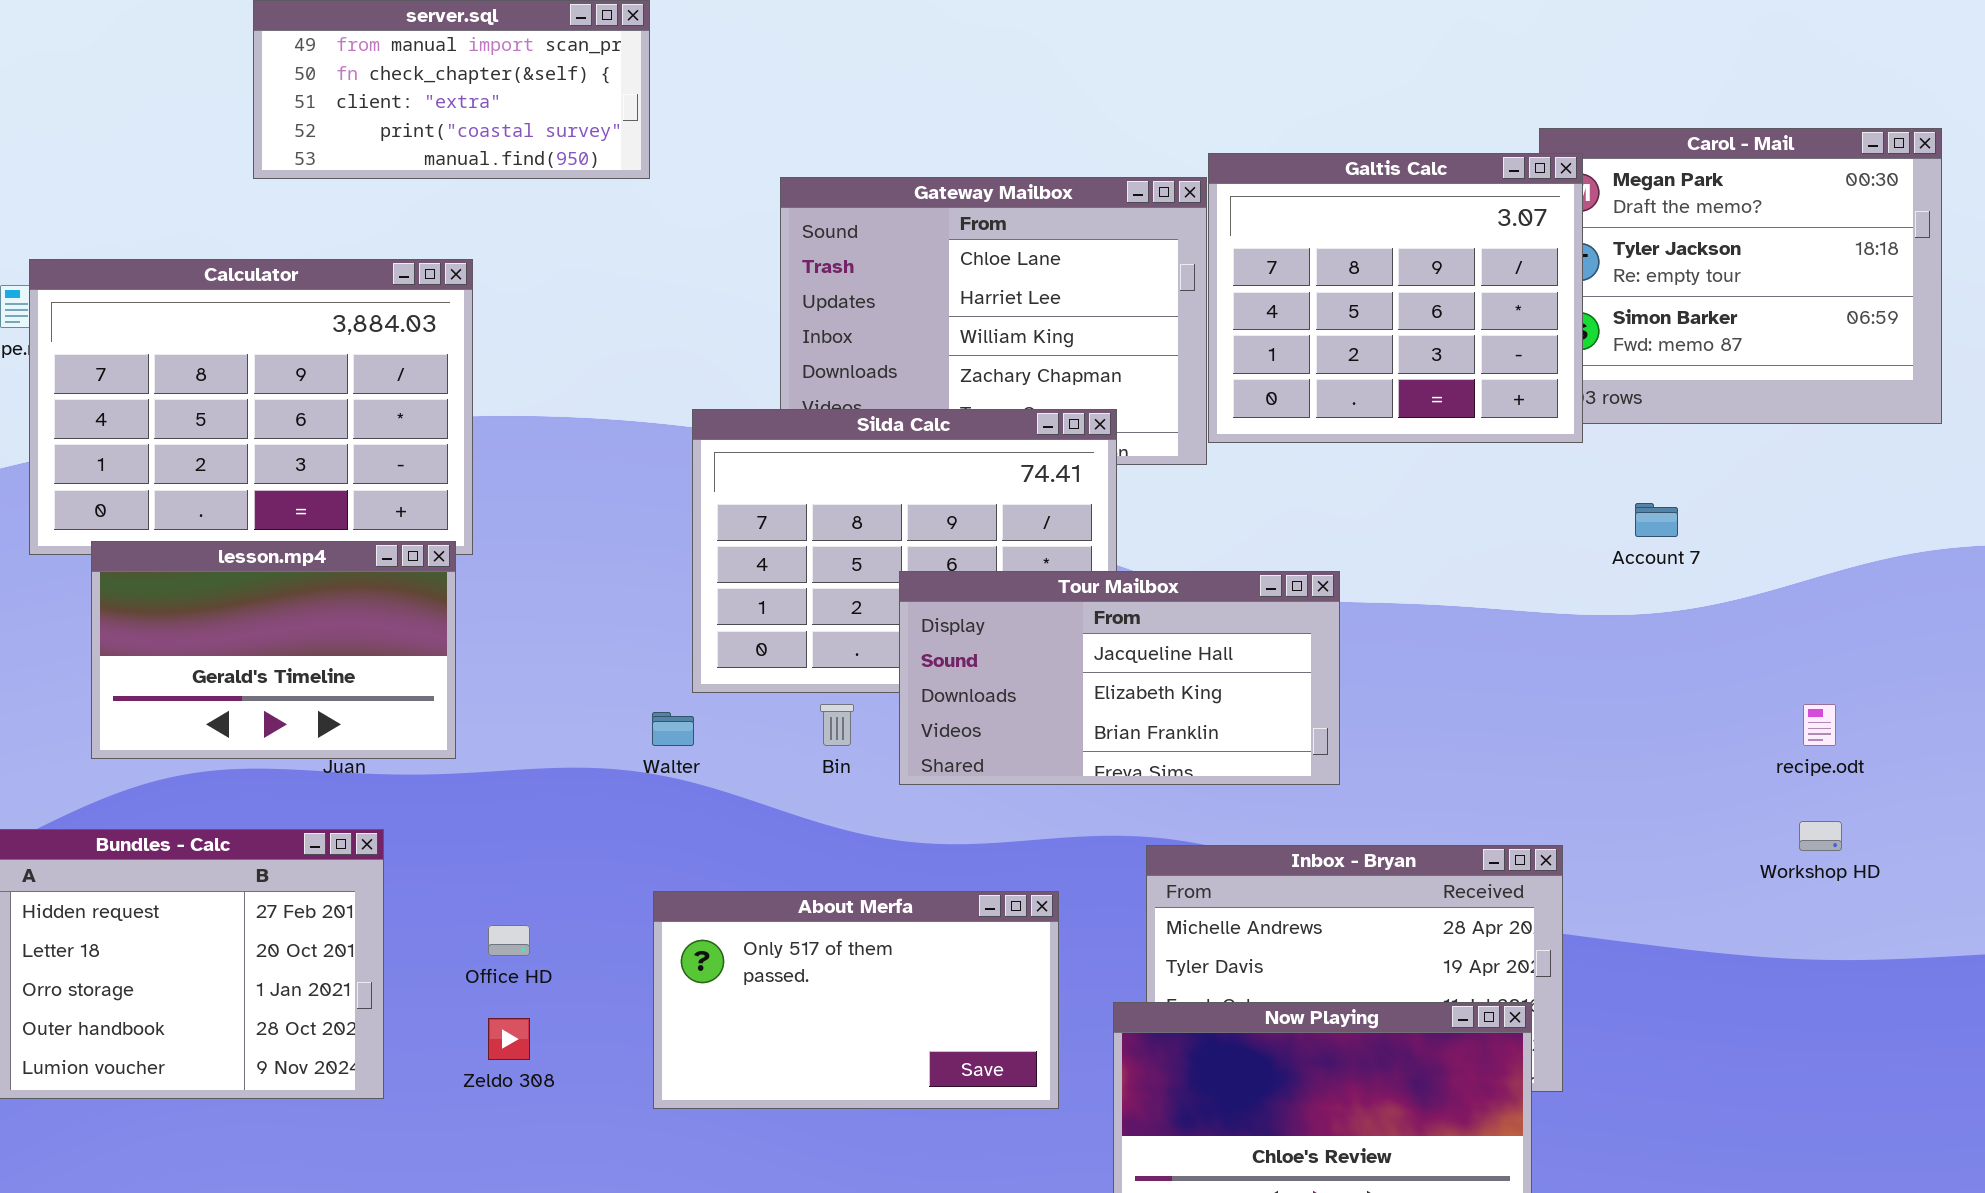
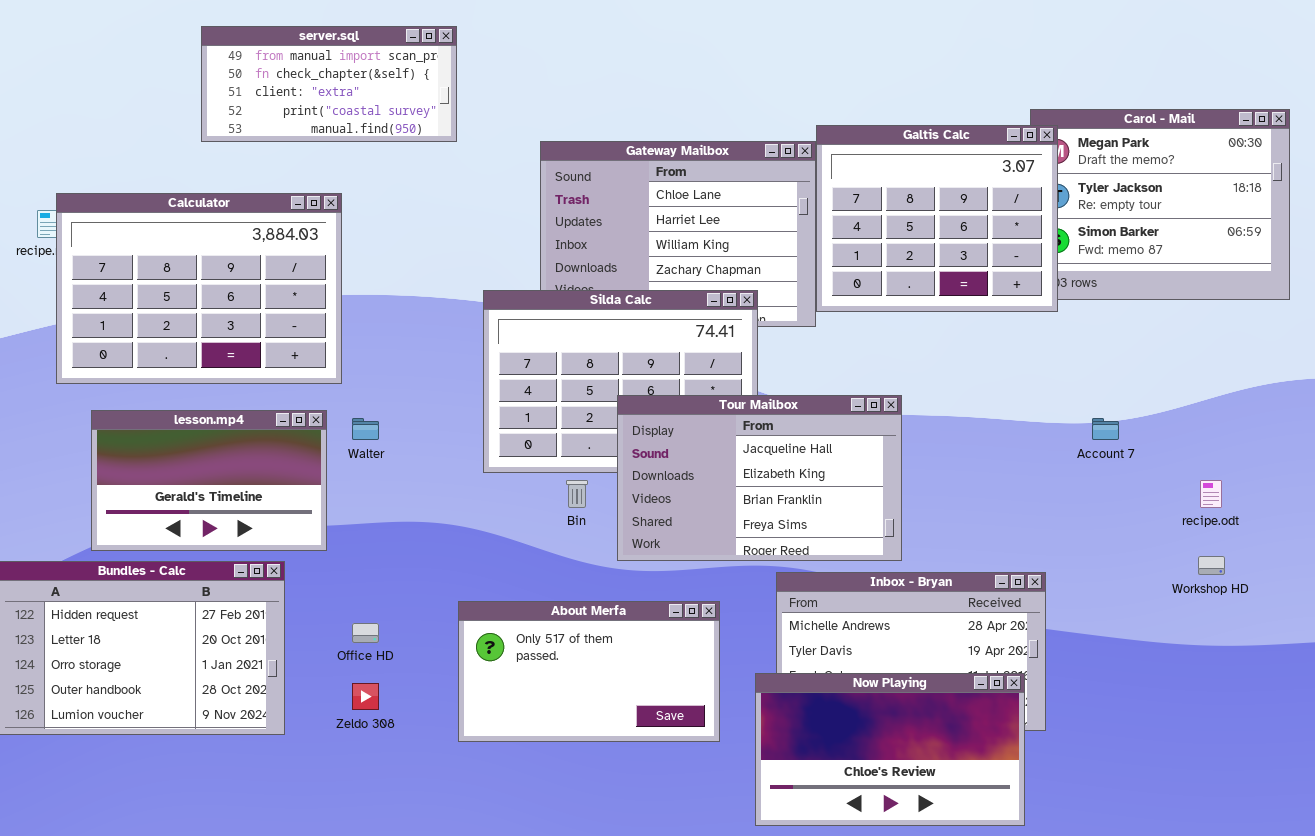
Account 7: [1635,503,1678,537] -> [1092,418,1119,440], moved
lesson.mp4: [91,541,456,759] -> [91,410,327,551], moved
Tour Mailbox: [899,571,1340,785] -> [617,395,902,561], resized
Walter: [652,712,694,746] -> [352,418,379,440], moved

